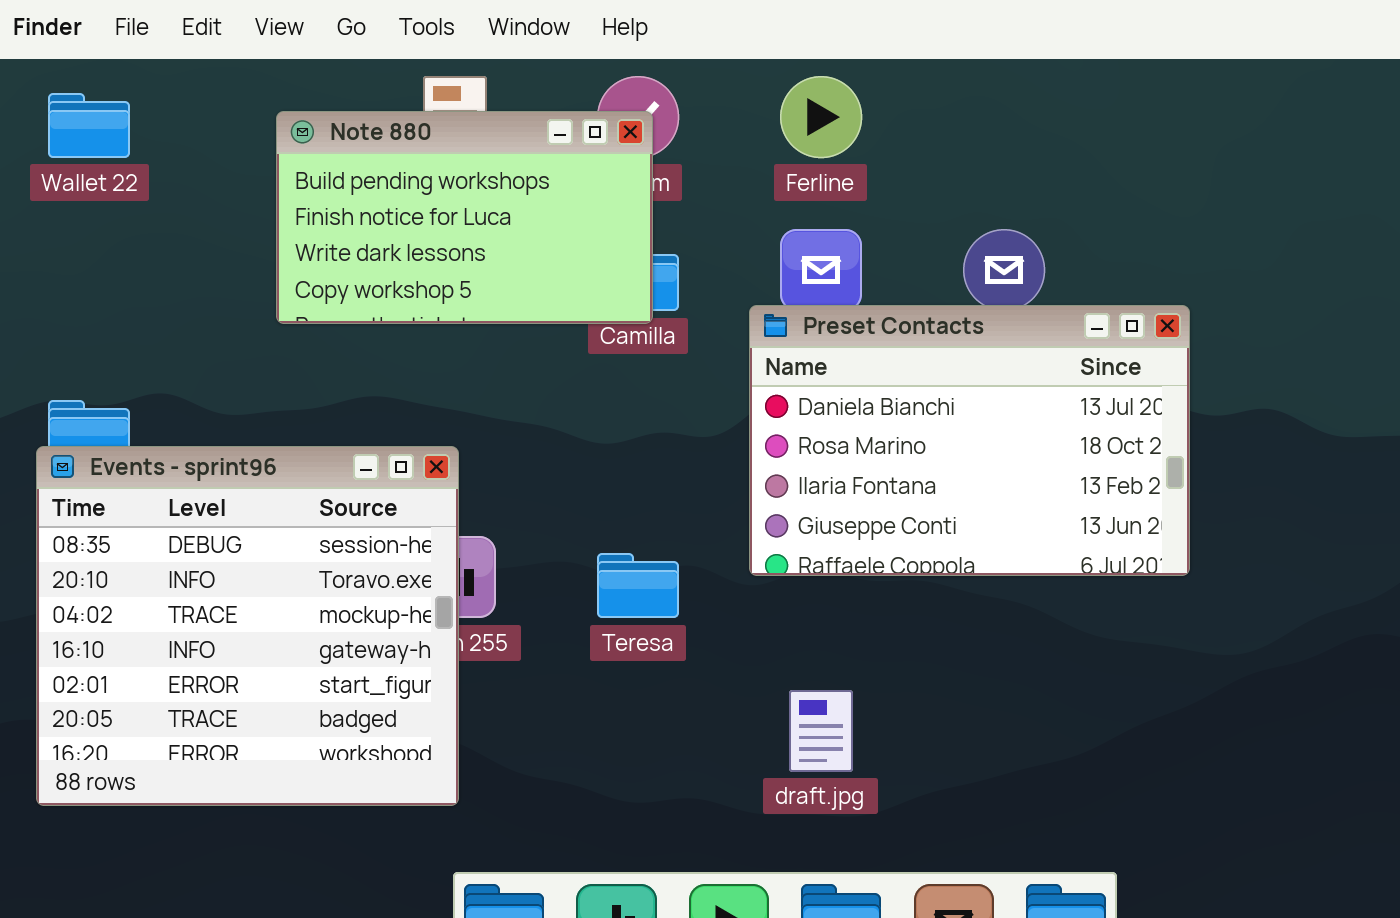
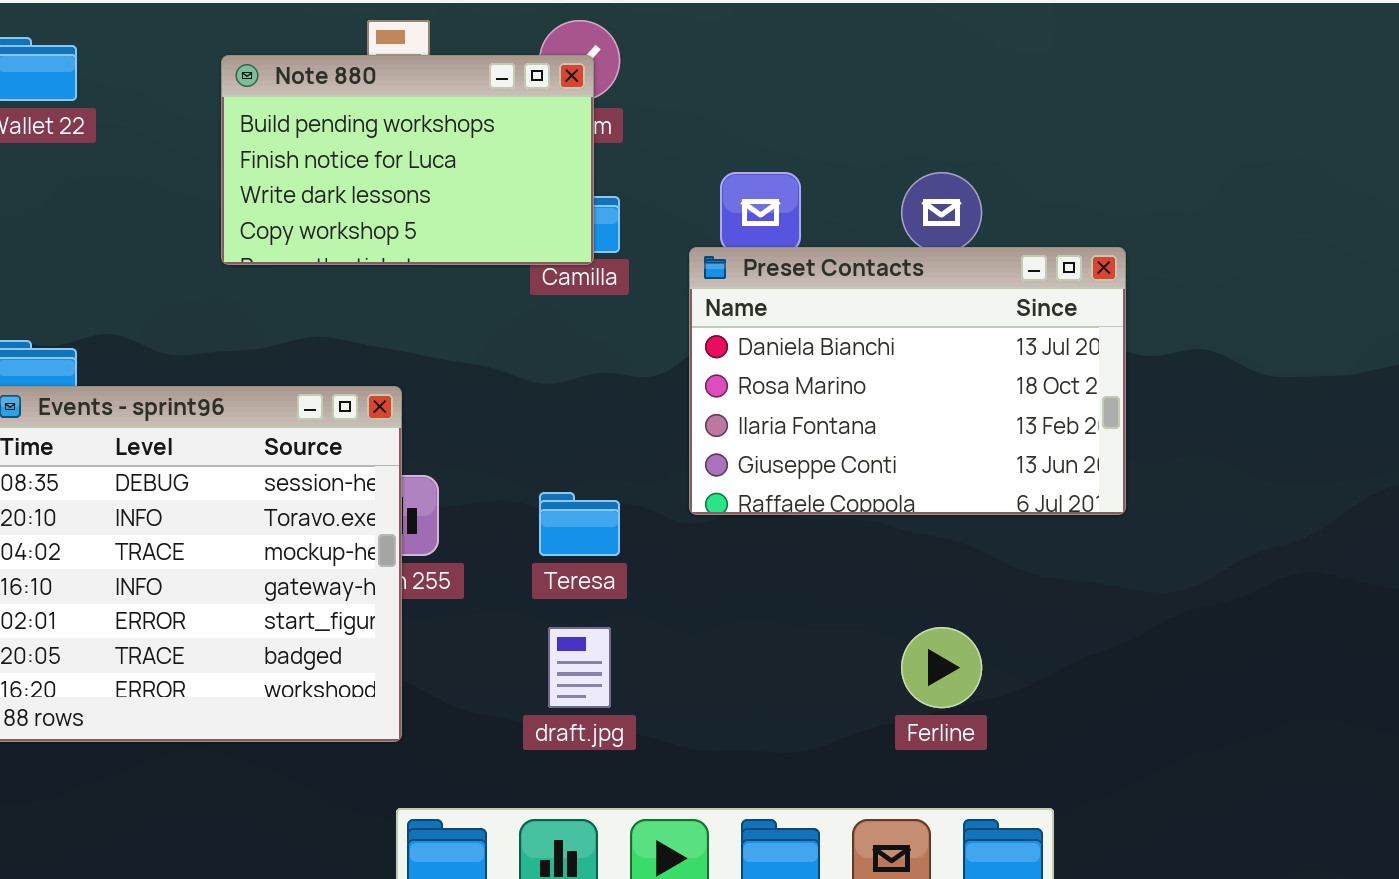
Ferline: [780,76,862,158] -> [901,627,982,708], moved
draft.jpg: [789,690,853,772] -> [548,627,611,708], moved

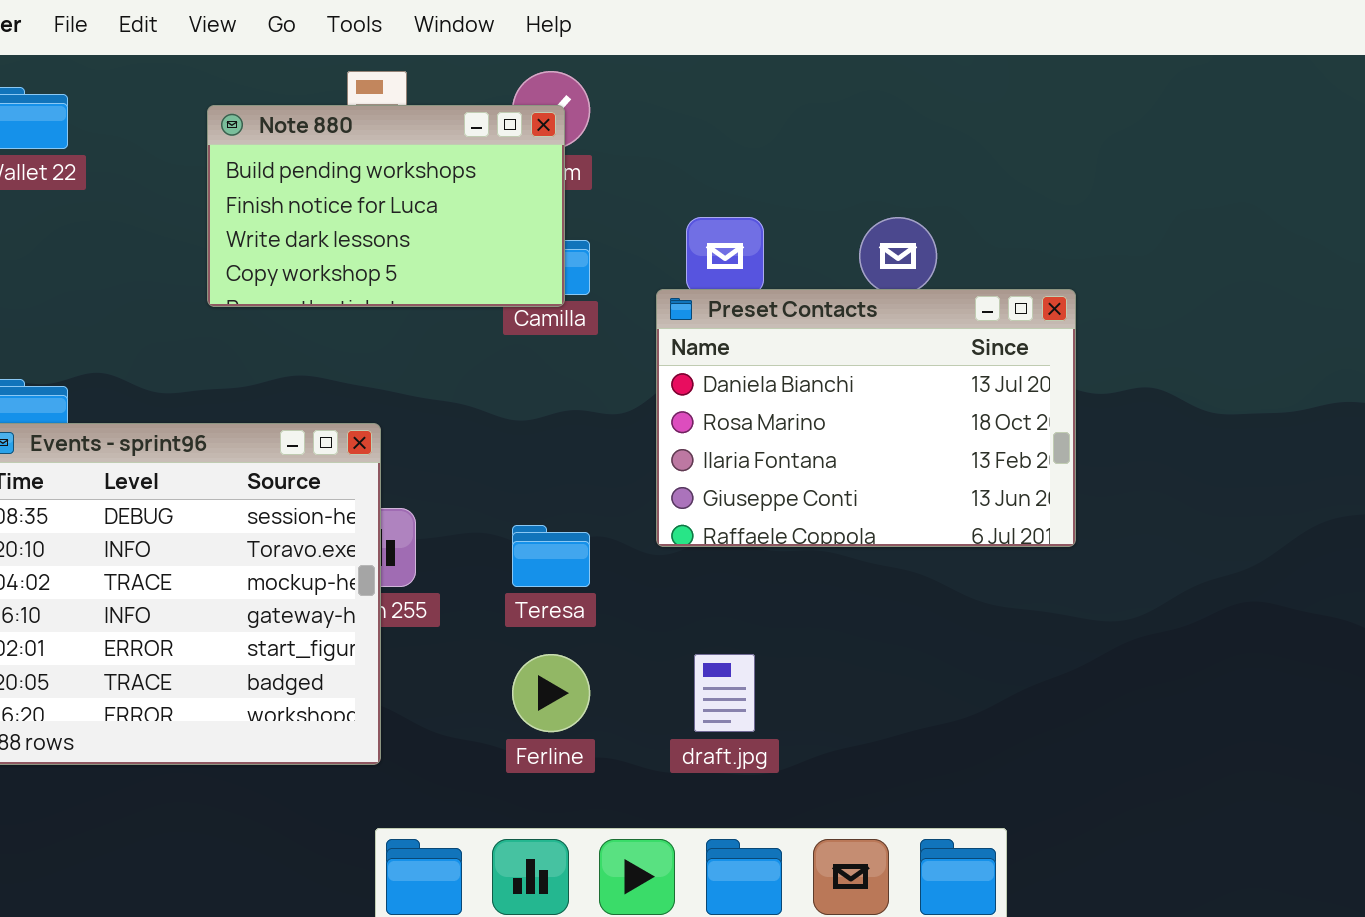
draft.jpg: [548,627,611,708] -> [694,654,755,732], moved
Ferline: [901,627,982,708] -> [512,654,590,732], moved

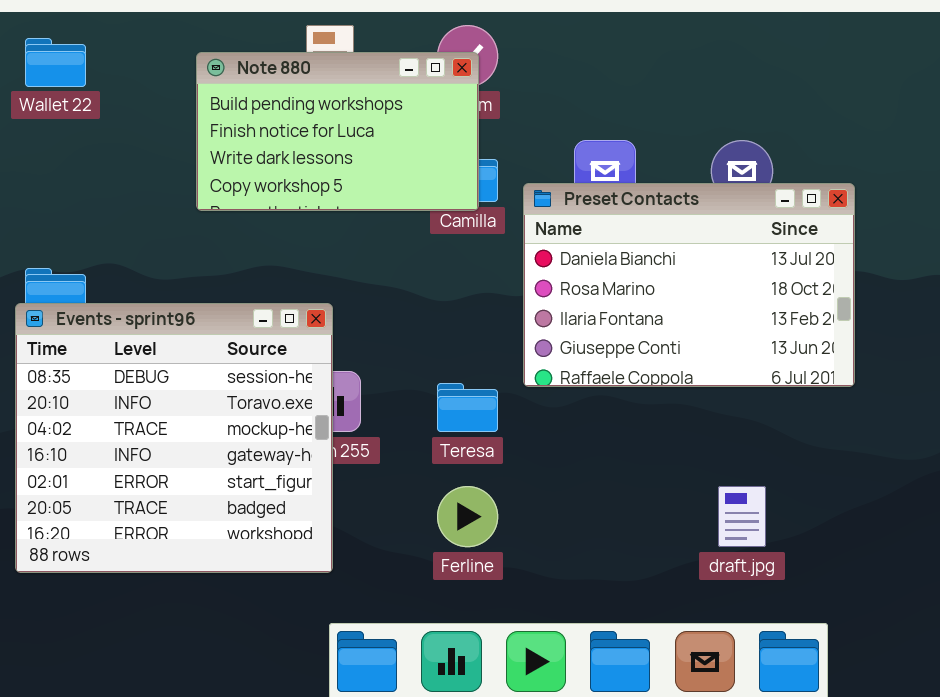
Preset Contacts: [656,289,1076,547] -> [523,183,855,387], moved
draft.jpg: [694,654,755,732] -> [718,486,766,547], moved

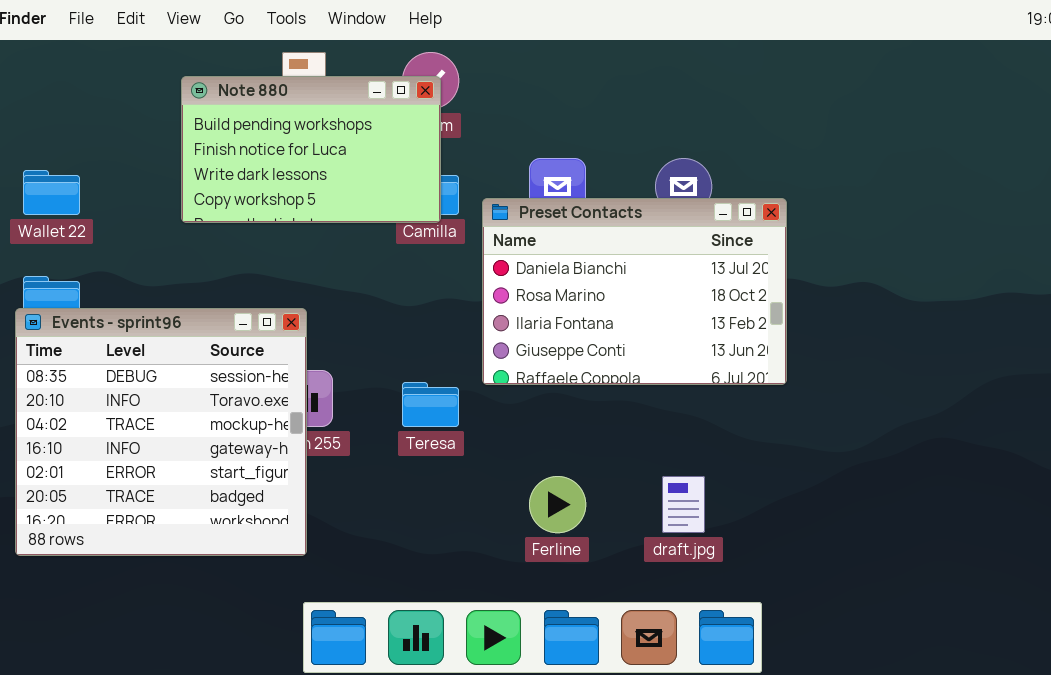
Wallet 22: [25,38,86,87] -> [23,170,80,215], moved
Ferline: [437,486,498,547] -> [529,476,586,533], moved

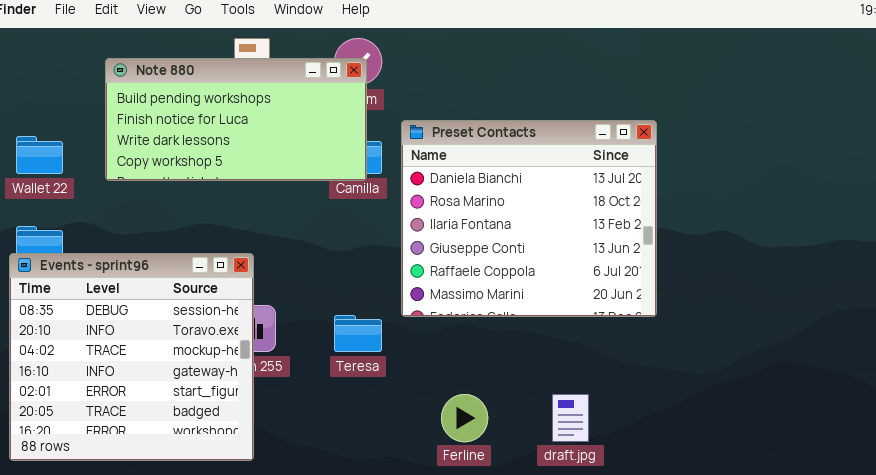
Note 880: [181,76,441,223] -> [105,58,367,181], resized
Preset Contacts: [482,198,787,385] -> [401,120,657,317], resized

